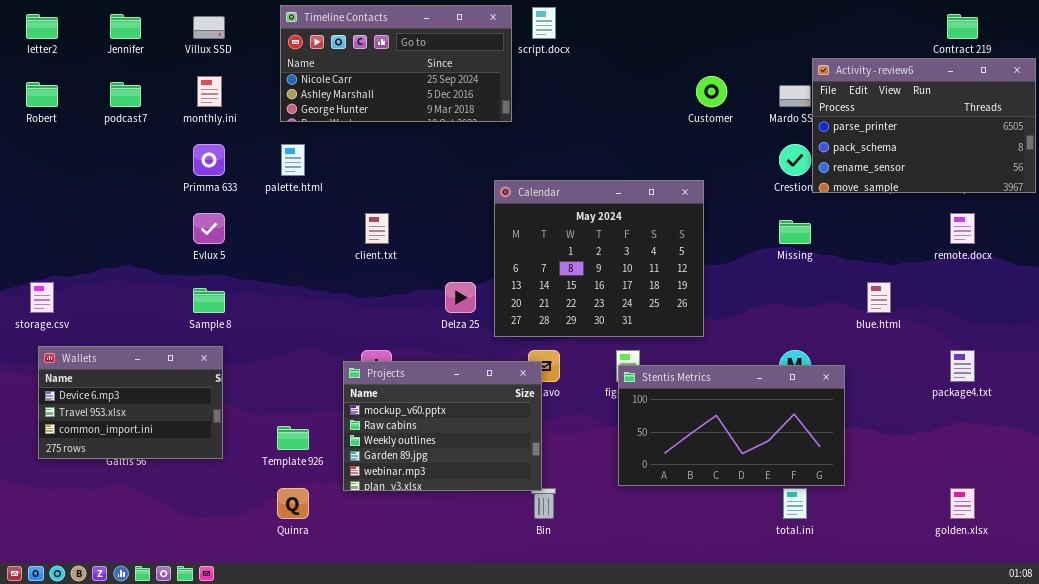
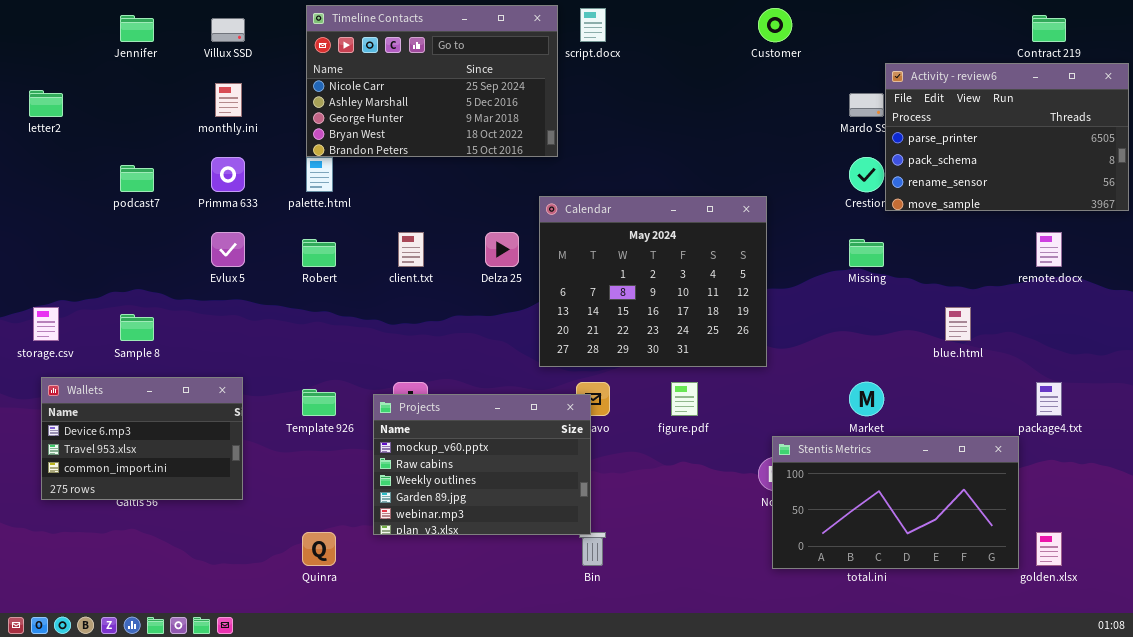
Timeline Contacts: [280,5,512,122] -> [306,5,558,157], resized
letter2: [26,14,58,39] -> [29,90,63,117], moved
Customer: [696,76,727,107] -> [758,8,792,42], moved
Robert: [26,82,58,107] -> [302,239,336,267], moved
podcast7: [110,82,141,107] -> [120,165,154,192], moved
Delza 25: [445,282,476,313] -> [485,232,519,267], moved
Sample 8: [193,288,225,313] -> [120,314,154,341], moved
Stentis Metrics: [618,365,845,486] -> [772,436,1019,569], moved
Template 926: [277,426,309,450] -> [302,389,336,416], moved

